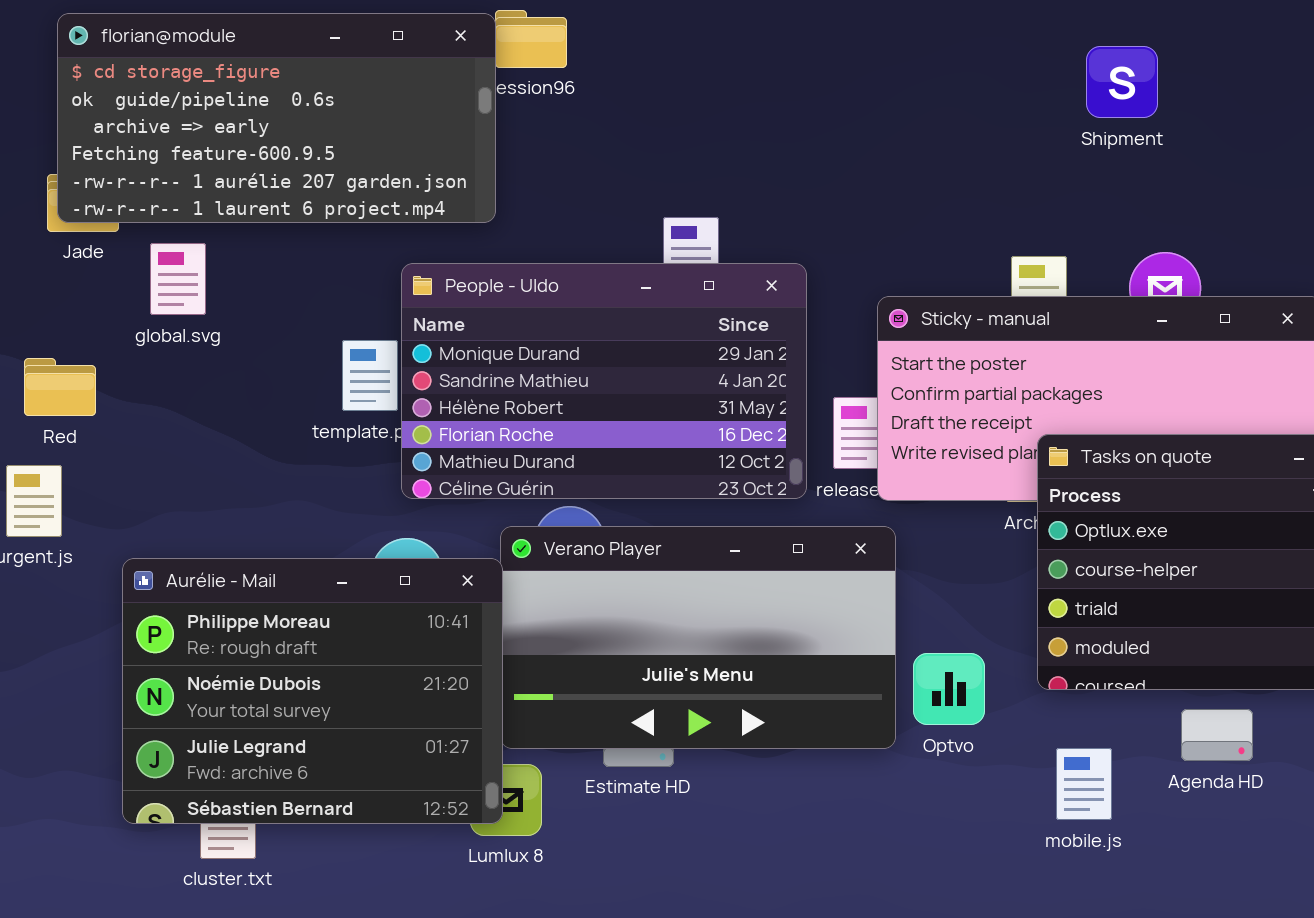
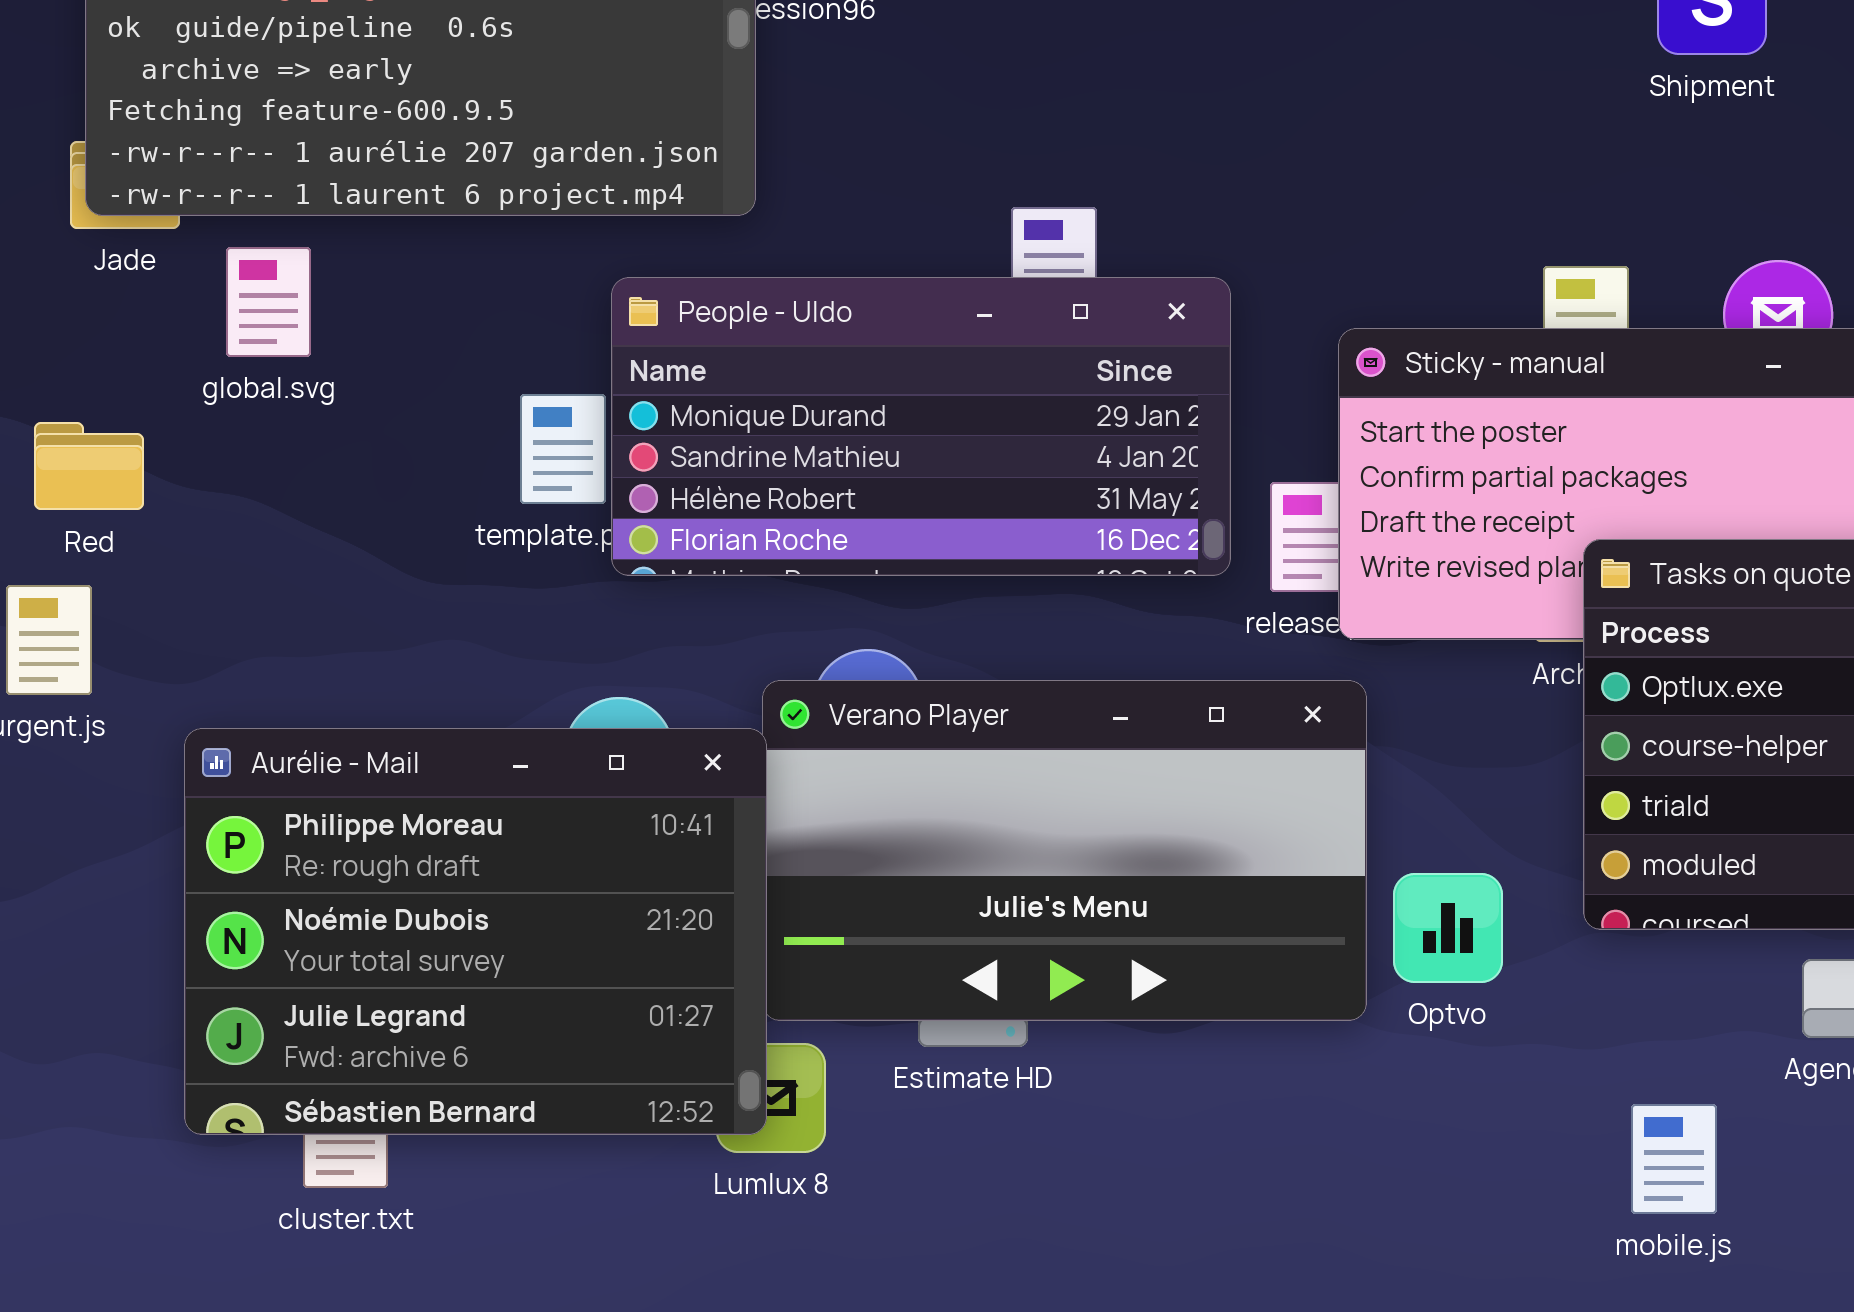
People - Uldo: [401,263,807,499] -> [611,277,1231,576], resized
mobile.js: [1056,748,1112,820] -> [1631,1104,1717,1214], moved

